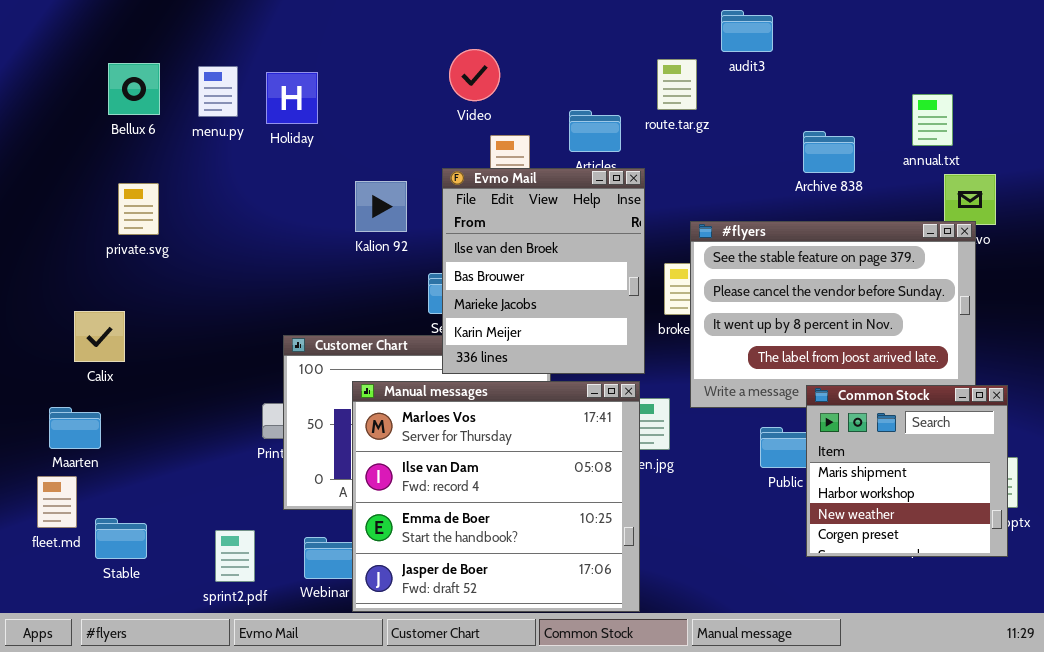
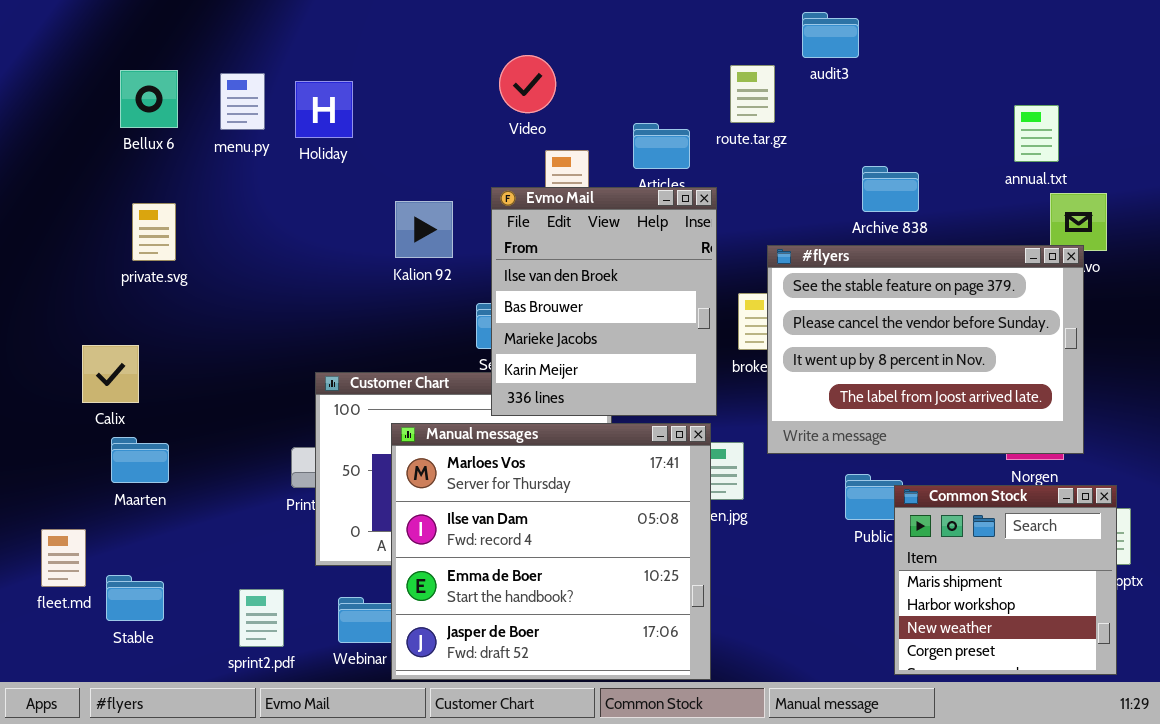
Archive 838: [803,131,855,173] -> [862,166,919,212], moved
Common Stock: [806,385,1008,557] -> [894,485,1117,675], moved
Maarten: [49,407,101,449] -> [111,437,169,483], moved

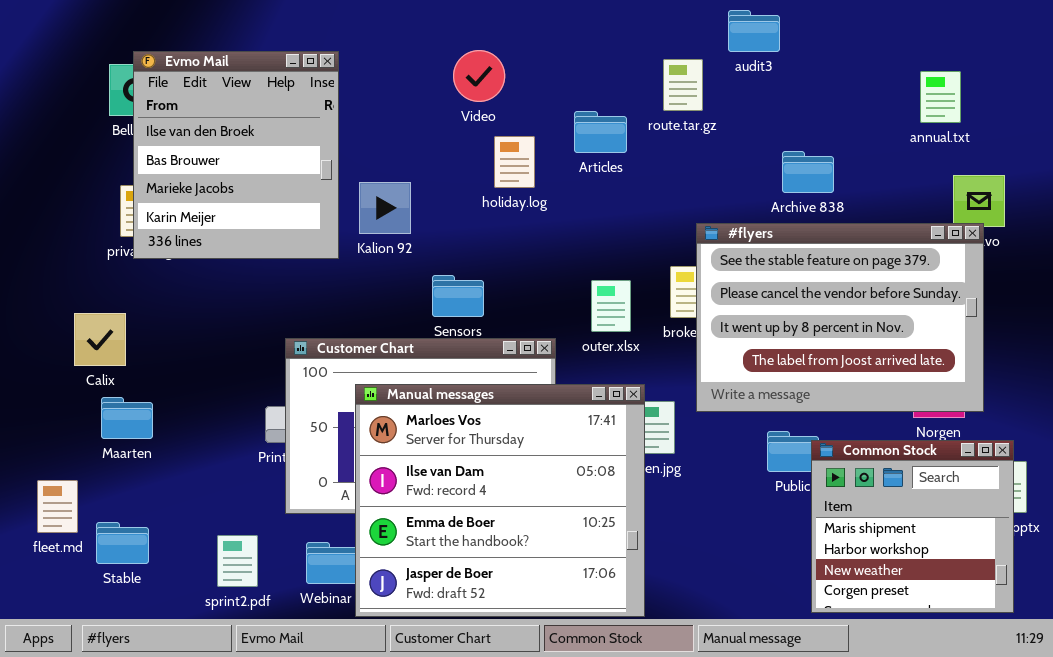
annual.txt: [1014,105,1059,162] -> [920,71,961,123], moved
Evmo Mail: [491,187,717,416] -> [133,51,339,259], moved

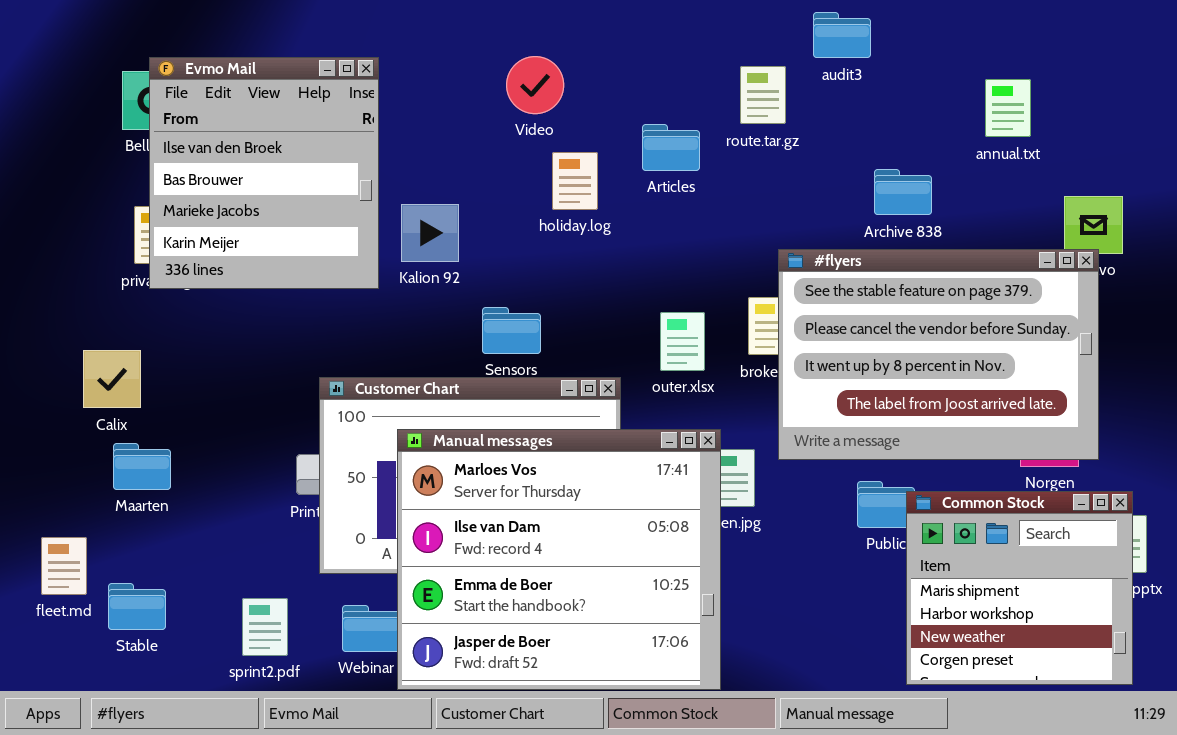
annual.txt: [920,71,961,123] -> [985,79,1031,137], moved

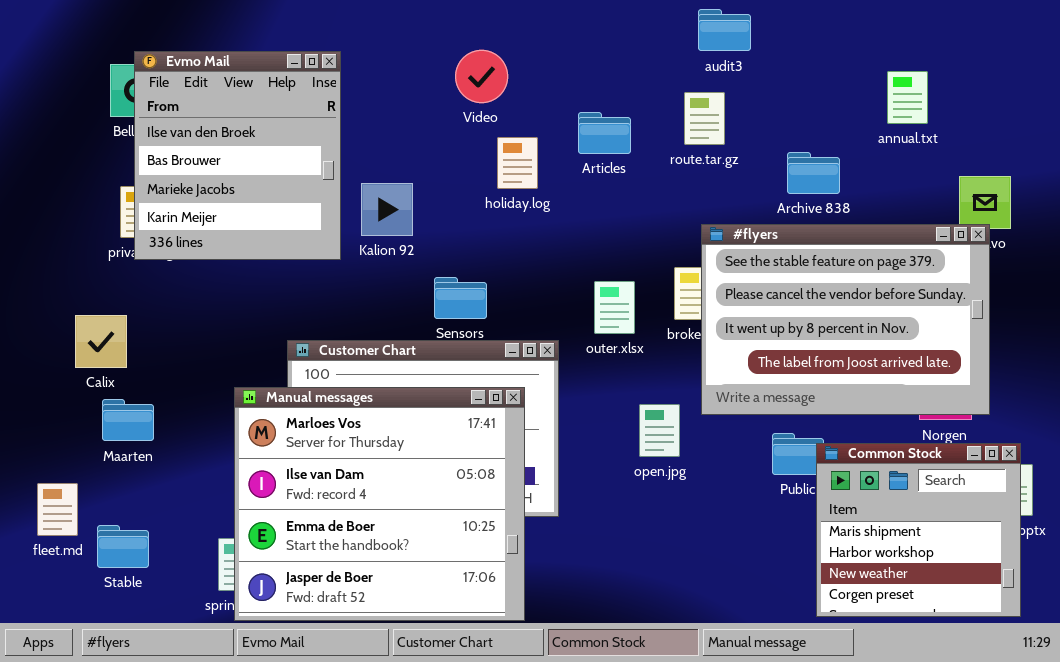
audit3: [813,12,871,58] -> [698,9,751,51], moved
route.tar.gz: [740,66,786,124] -> [684,92,725,145], moved
Manual messages: [397,429,721,690] -> [234,387,525,621], moved

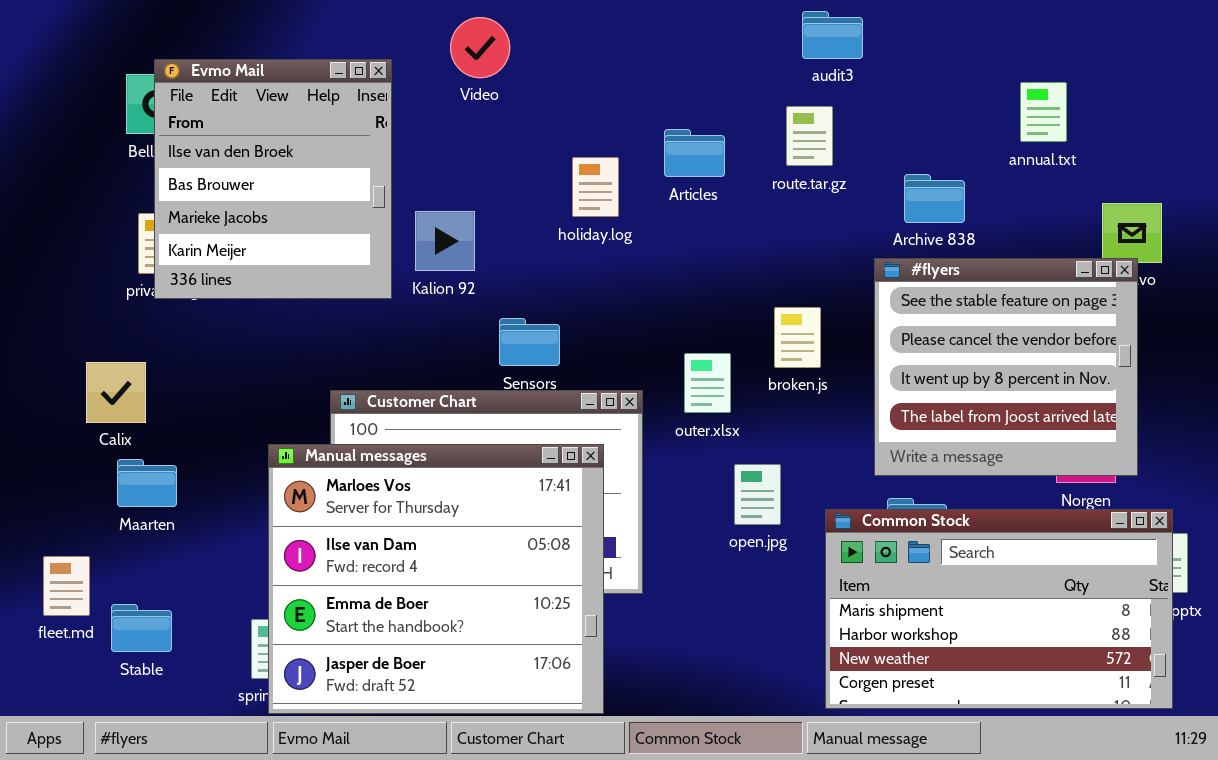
Video: [455,50,508,103] -> [450,17,510,78], moved
#flyers: [701,224,990,415] -> [874,258,1138,476], resized
outer.xlsx: [594,281,635,334] -> [684,353,731,413], moved
Common Stock: [816,443,1021,617] -> [825,509,1173,709], resized

